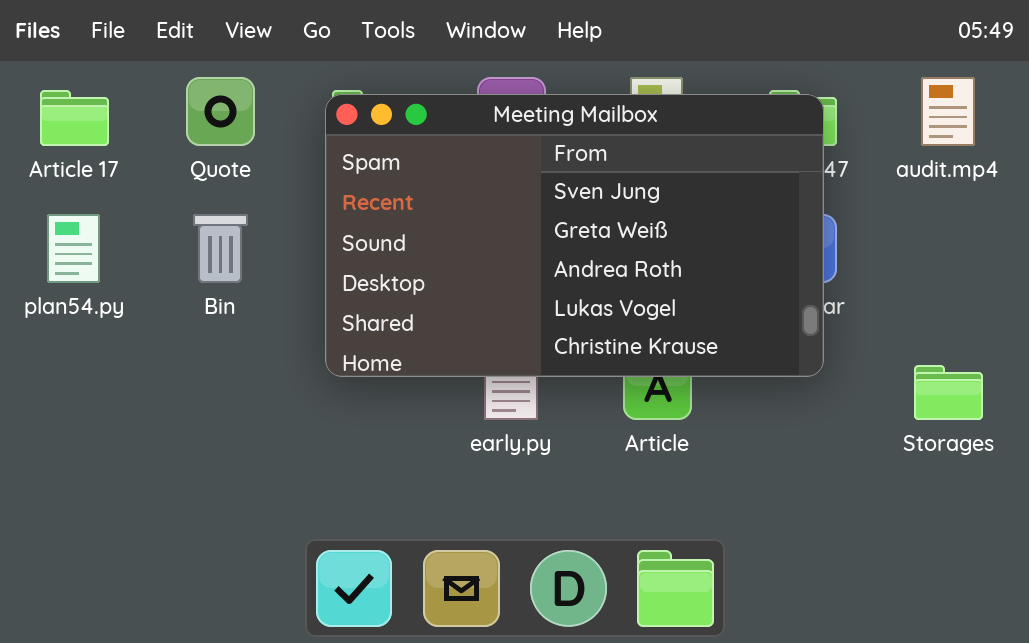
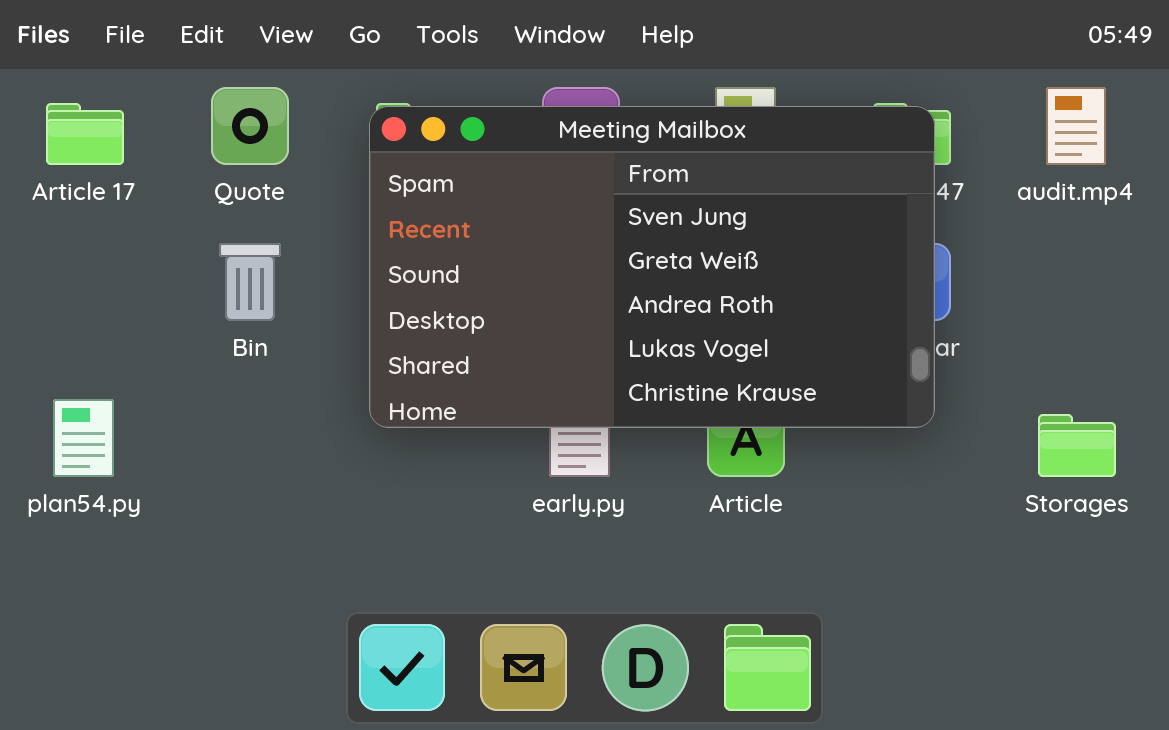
plan54.py: [47,214,100,283] -> [53,399,114,477], moved

